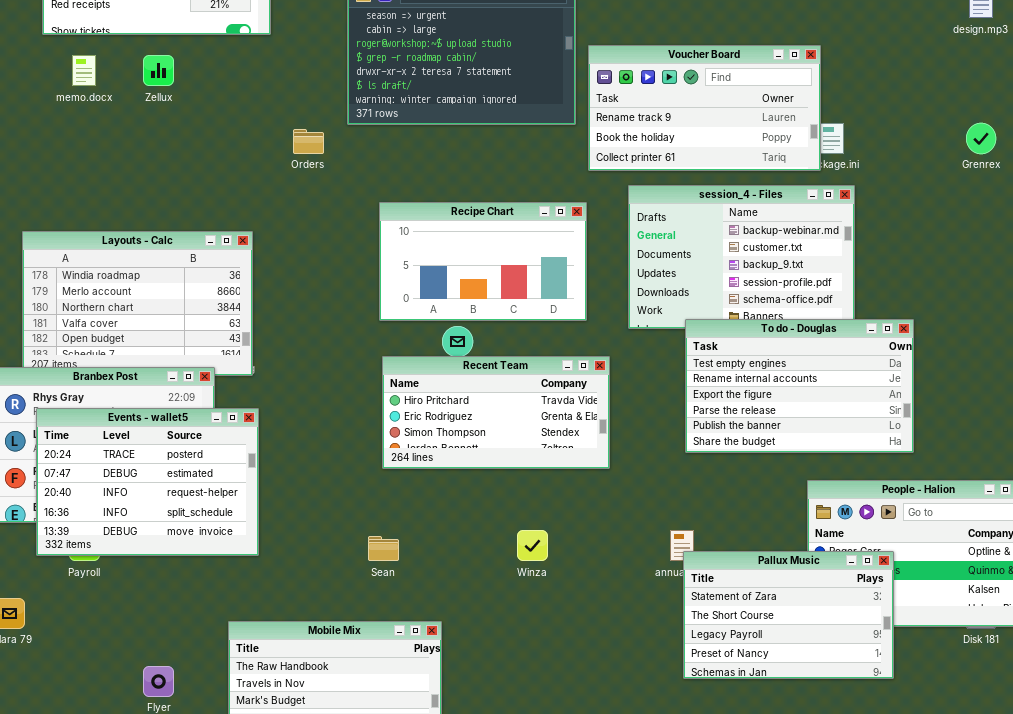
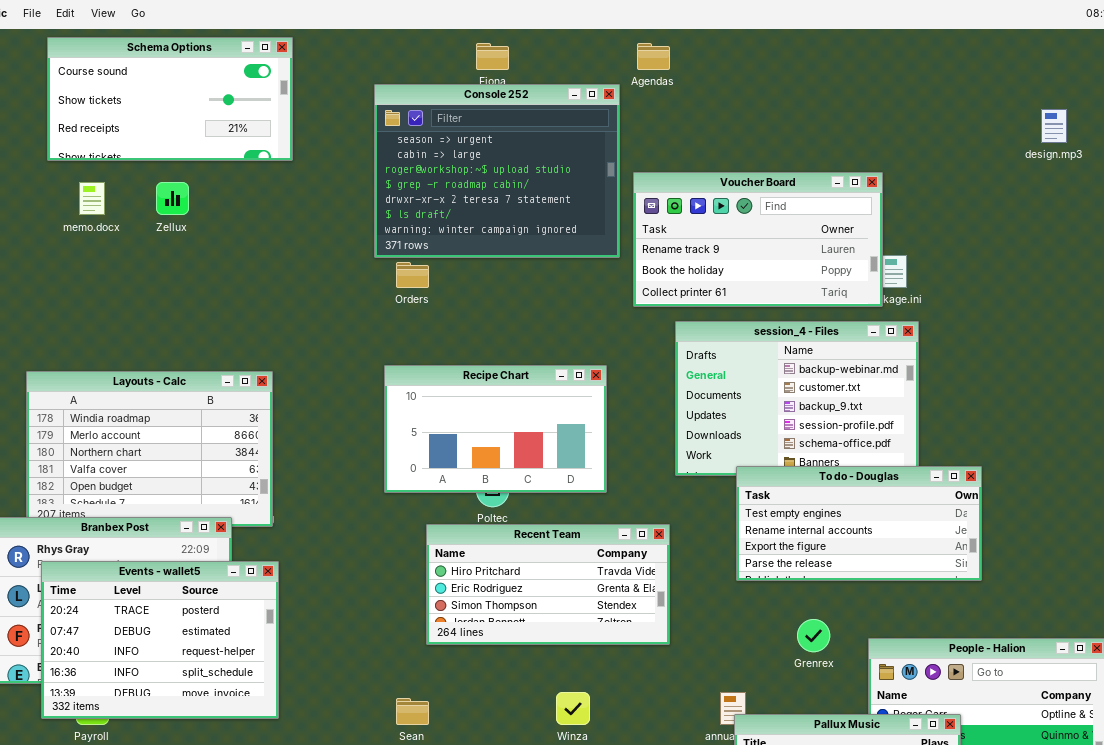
Grenrex: [966,123,996,154] -> [797,619,830,652], moved
Orders: [293,129,324,154] -> [396,262,429,288], moved
Recipe Chart: [379,202,587,321] -> [384,365,607,493], moved
To do - Douglas: [685,319,914,453] -> [736,466,982,581], resized
Recent Team: [382,356,610,469] -> [426,524,670,645], moved

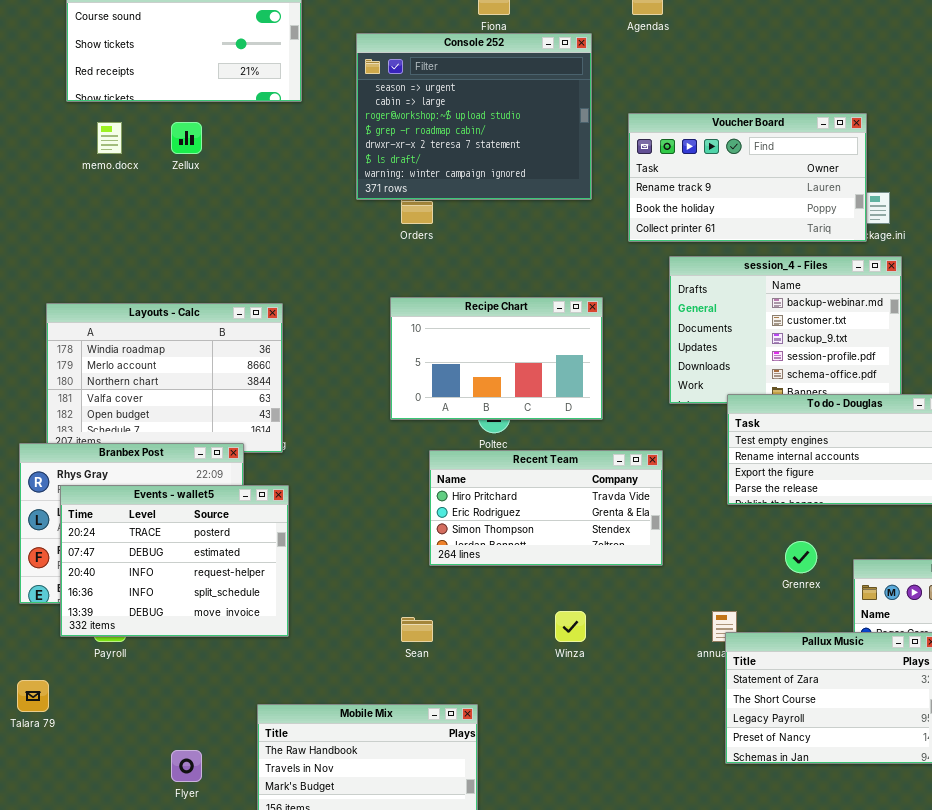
Console 252: [374,84,620,258] -> [356,33,592,200], moved

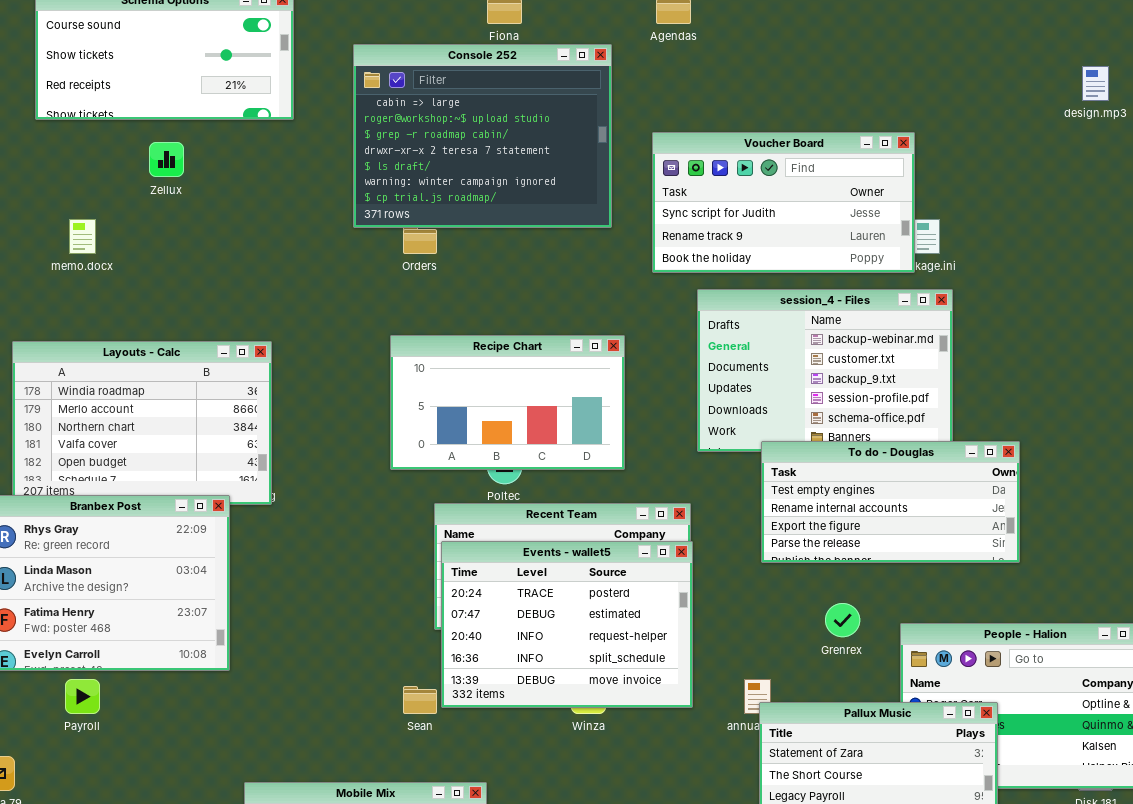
Console 252: [356,33,592,200] -> [353,44,612,228], scrolled down 1 row
Voucher Board: [628,113,867,242] -> [652,132,915,273], scrolled up 1 row
memo.docx: [97,122,122,154] -> [69,219,96,254], moved
Events - wallet5: [60,485,289,637] -> [441,541,693,708], moved

